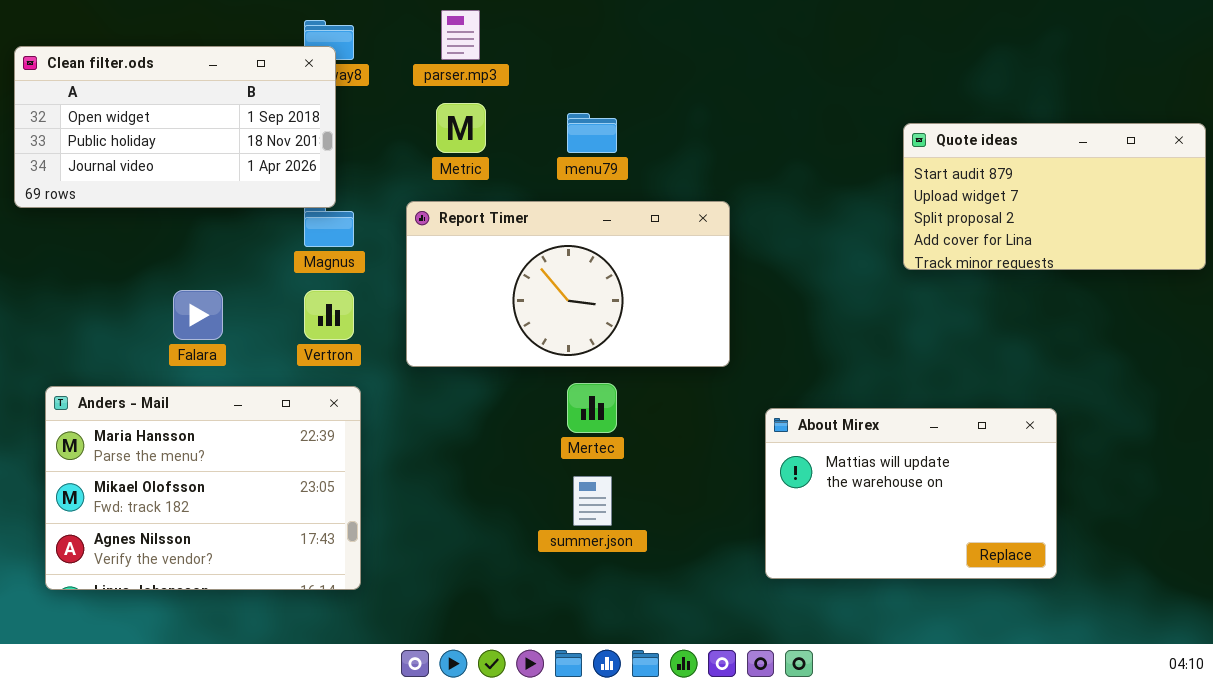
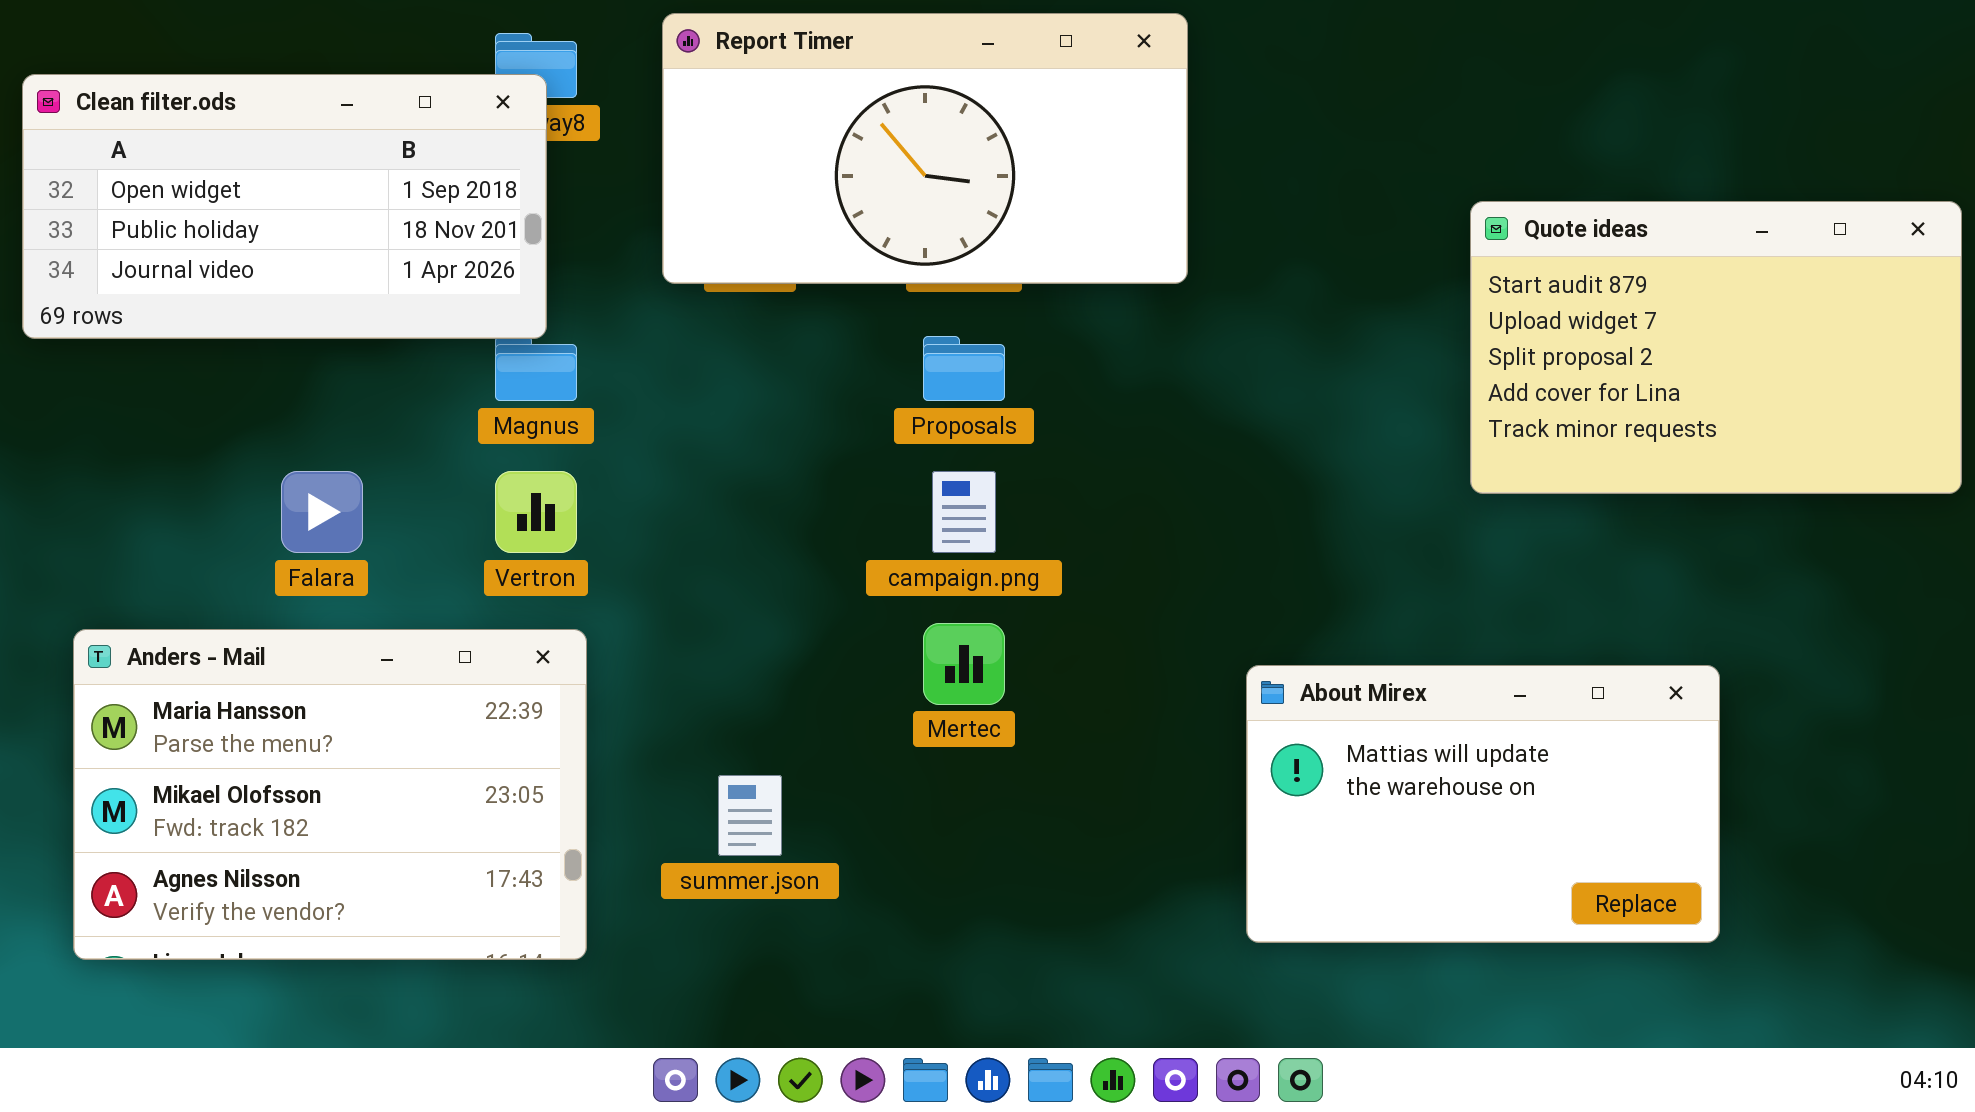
Quote ideas: [903,123,1206,270] -> [1470,201,1962,494], resized
Report Timer: [406,201,730,367] -> [662,13,1188,284], moved
summer.json: [573,476,612,526] -> [718,775,782,856], moved

